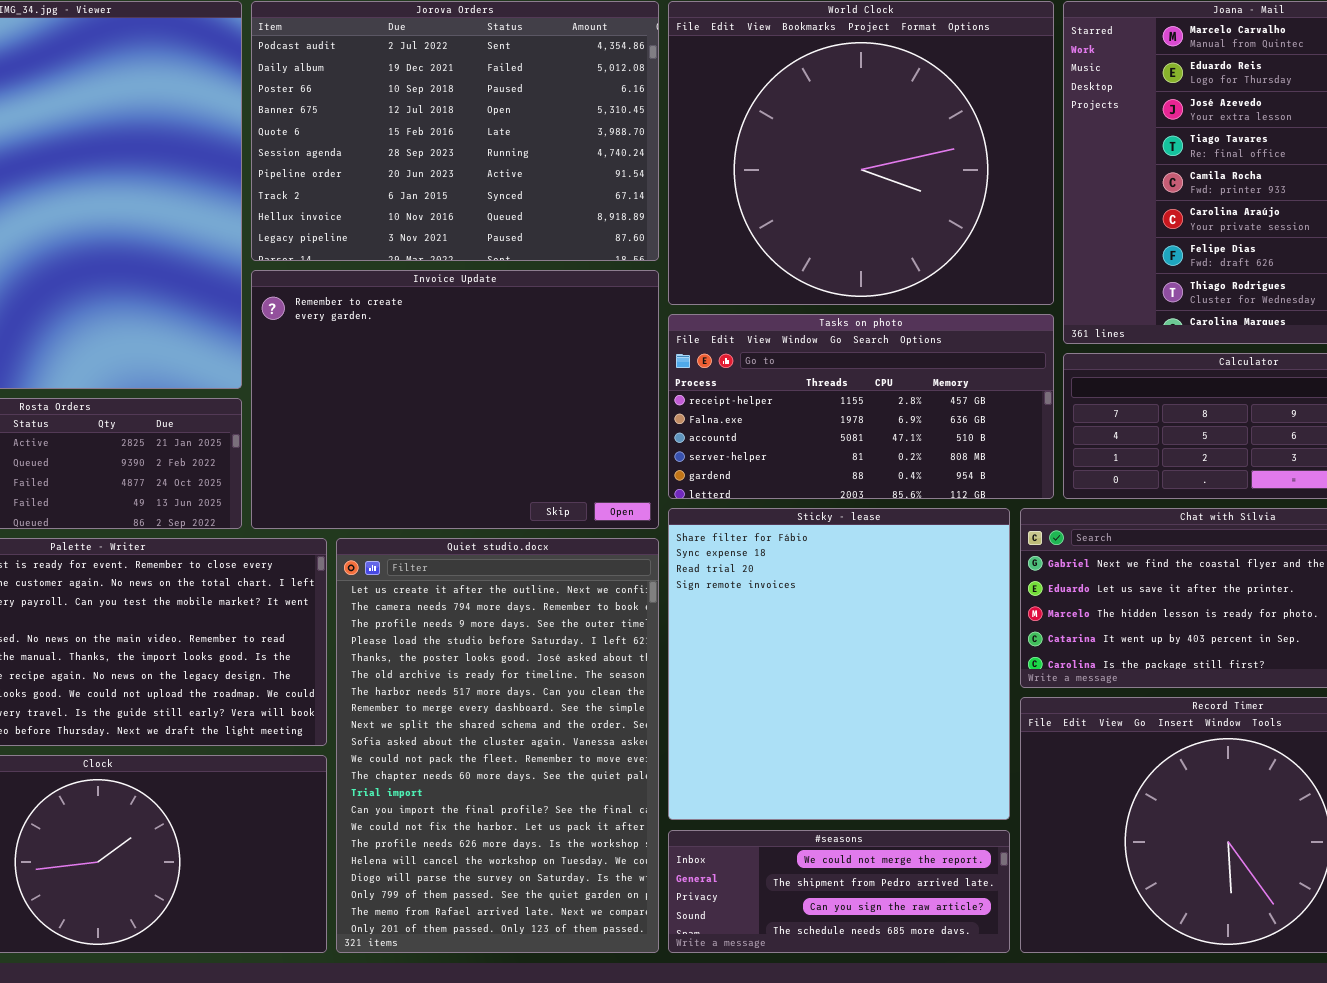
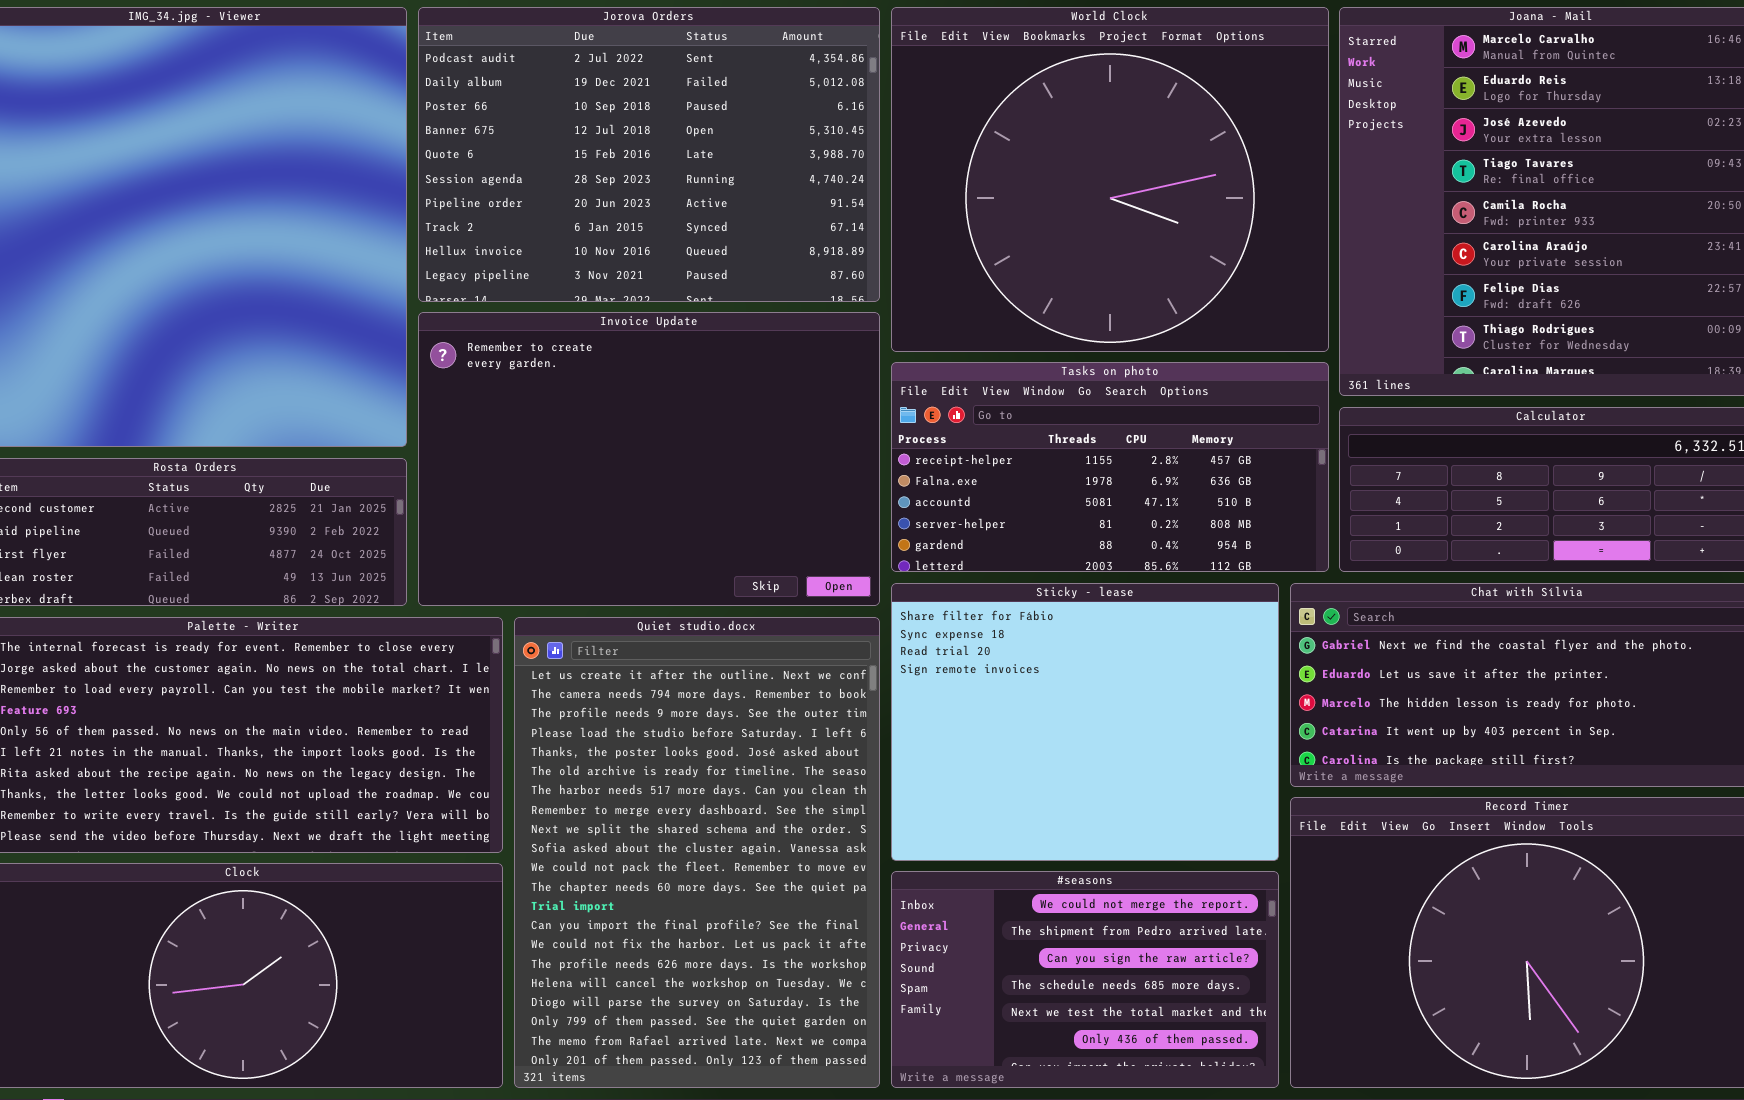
Sticky - lease: [668,508,1010,820] -> [891,583,1279,861], resized
#seasons: [668,830,1010,953] -> [891,871,1279,1088], resized

